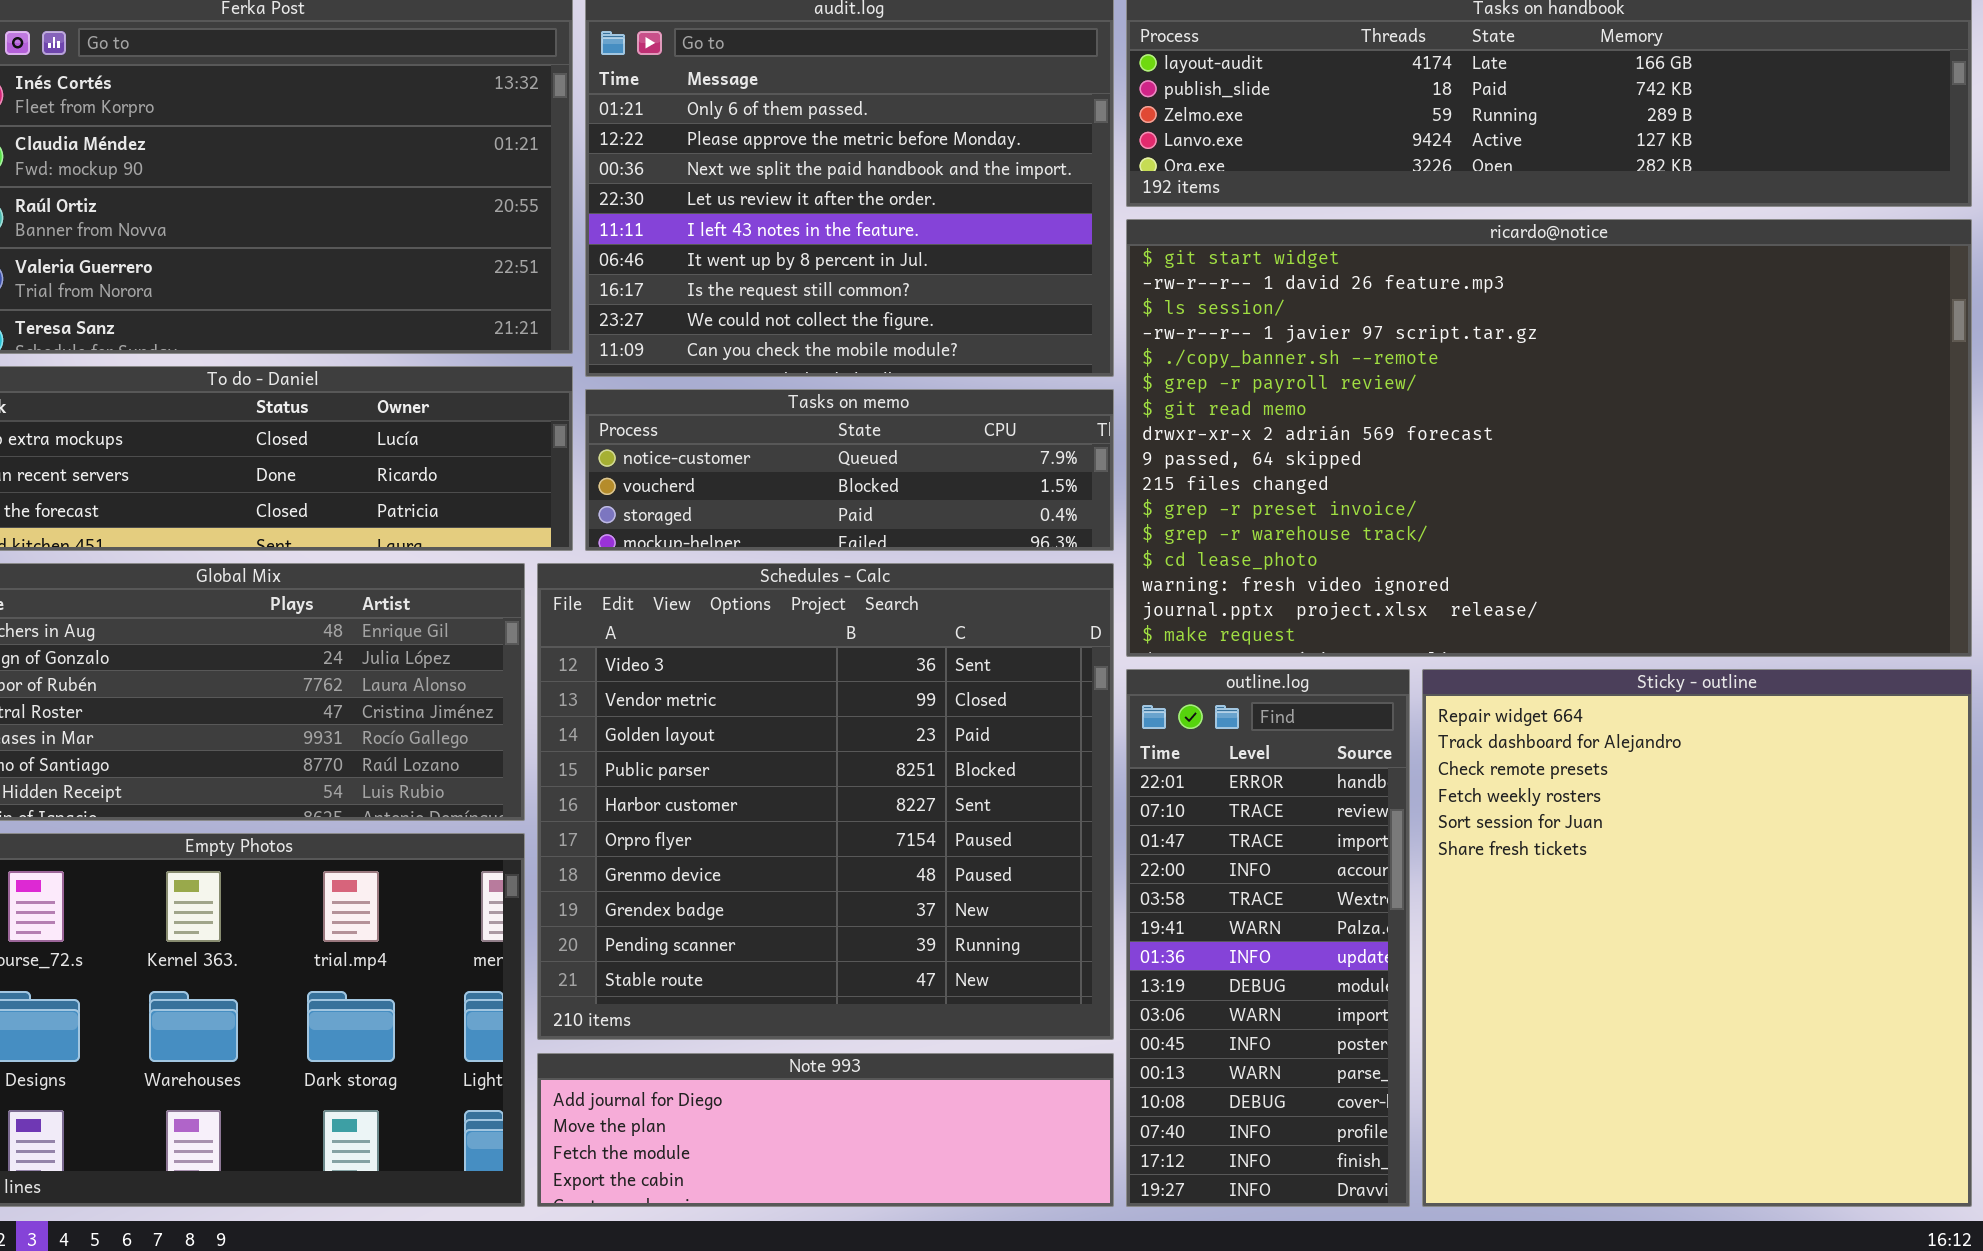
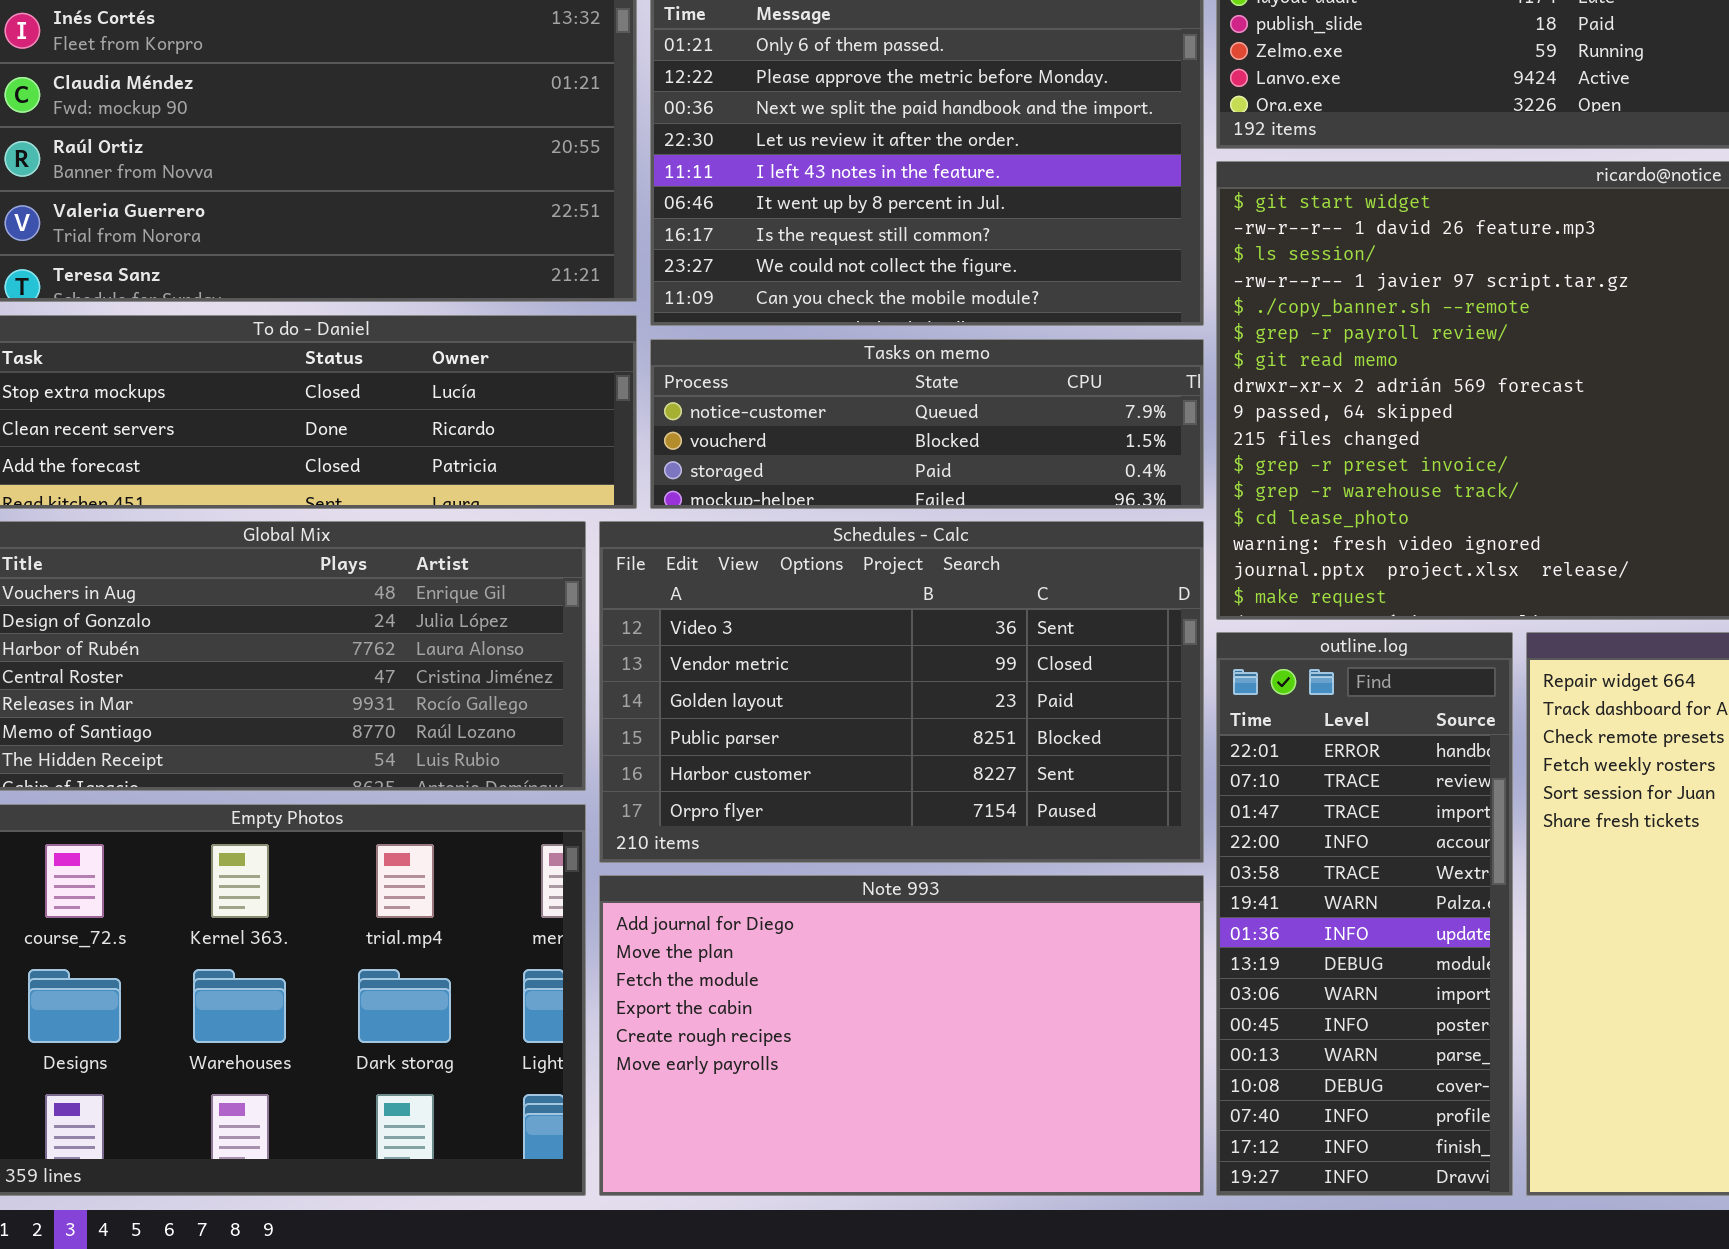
Schedules - Calc: [537,563,1114,1040] -> [599,521,1204,863], resized
Note 993: [537,1053,1114,1207] -> [599,875,1204,1196], resized

